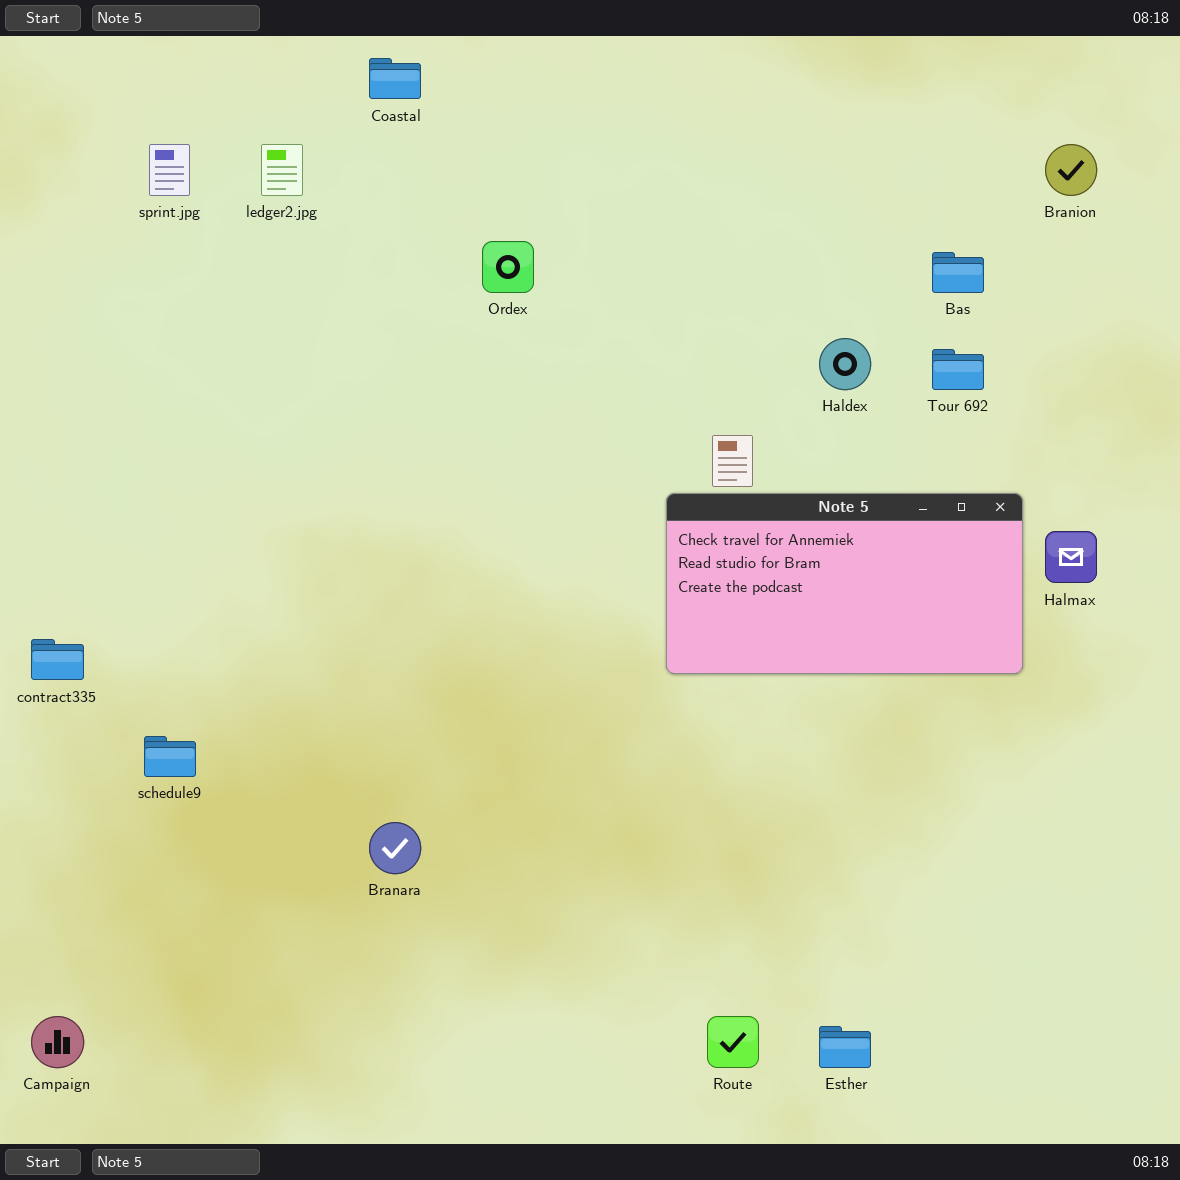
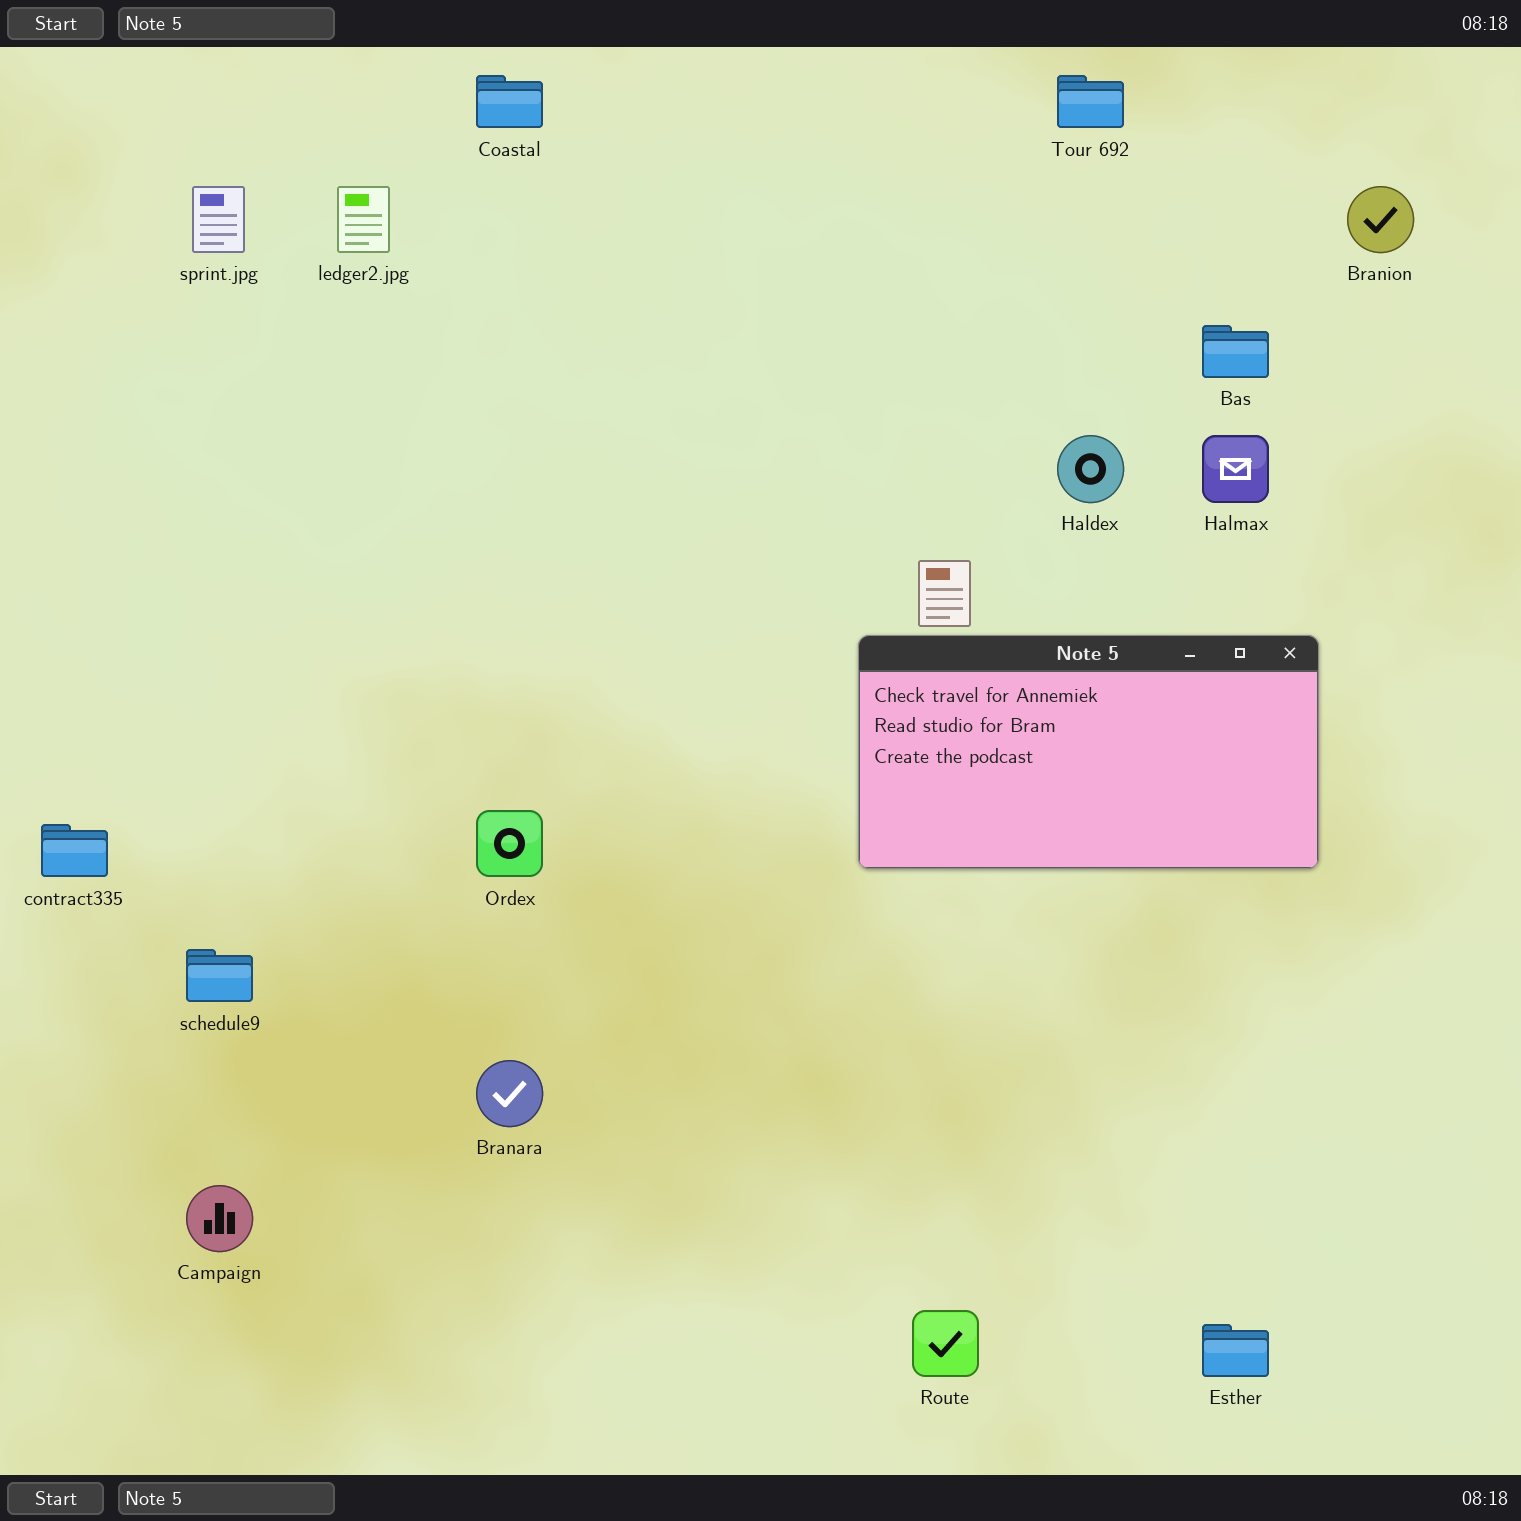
Ordex: [482,241,534,293] -> [476,810,543,877], moved
Tour 692: [932,349,984,390] -> [1057,75,1124,128], moved
Halmax: [1045,531,1097,583] -> [1202,435,1269,503], moved
Campaign: [31,1016,84,1068] -> [186,1185,253,1252], moved
Esther: [819,1026,871,1068] -> [1202,1324,1269,1377], moved

